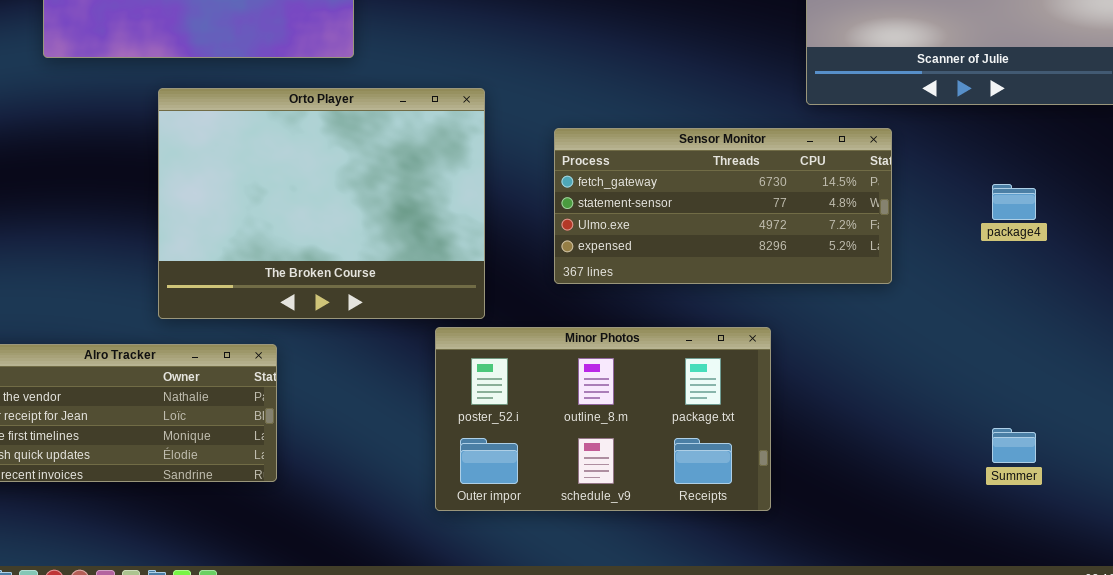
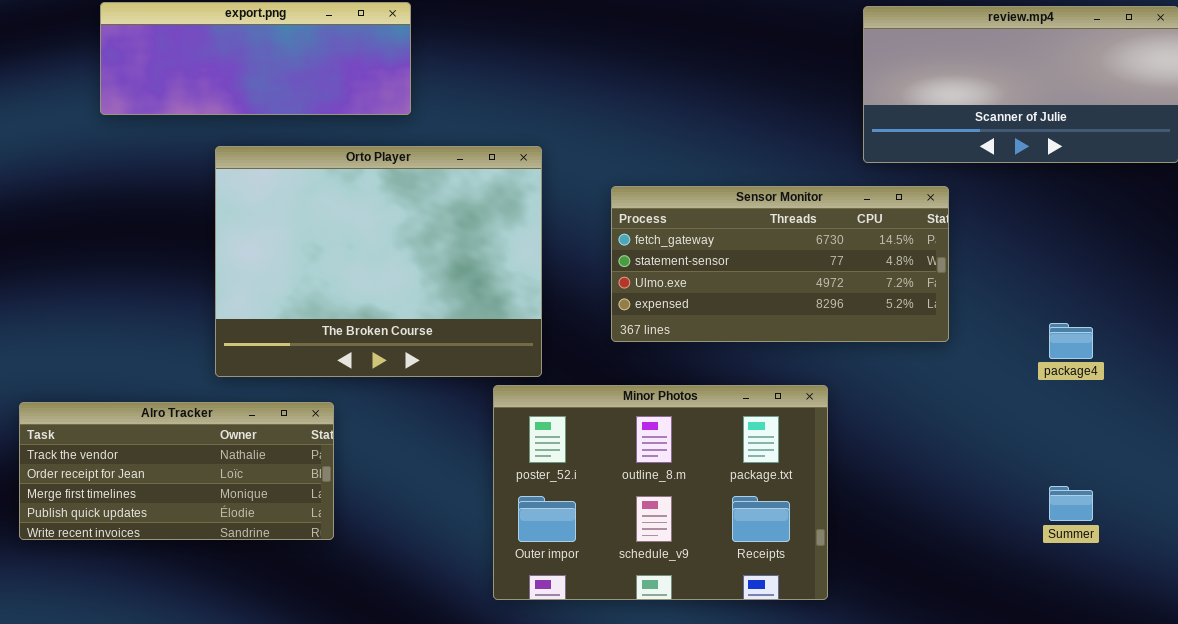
package4: [992,184,1036,220] -> [1049,323,1093,359], moved
Minor Photos: [435,327,771,511] -> [493,385,828,600], resized

